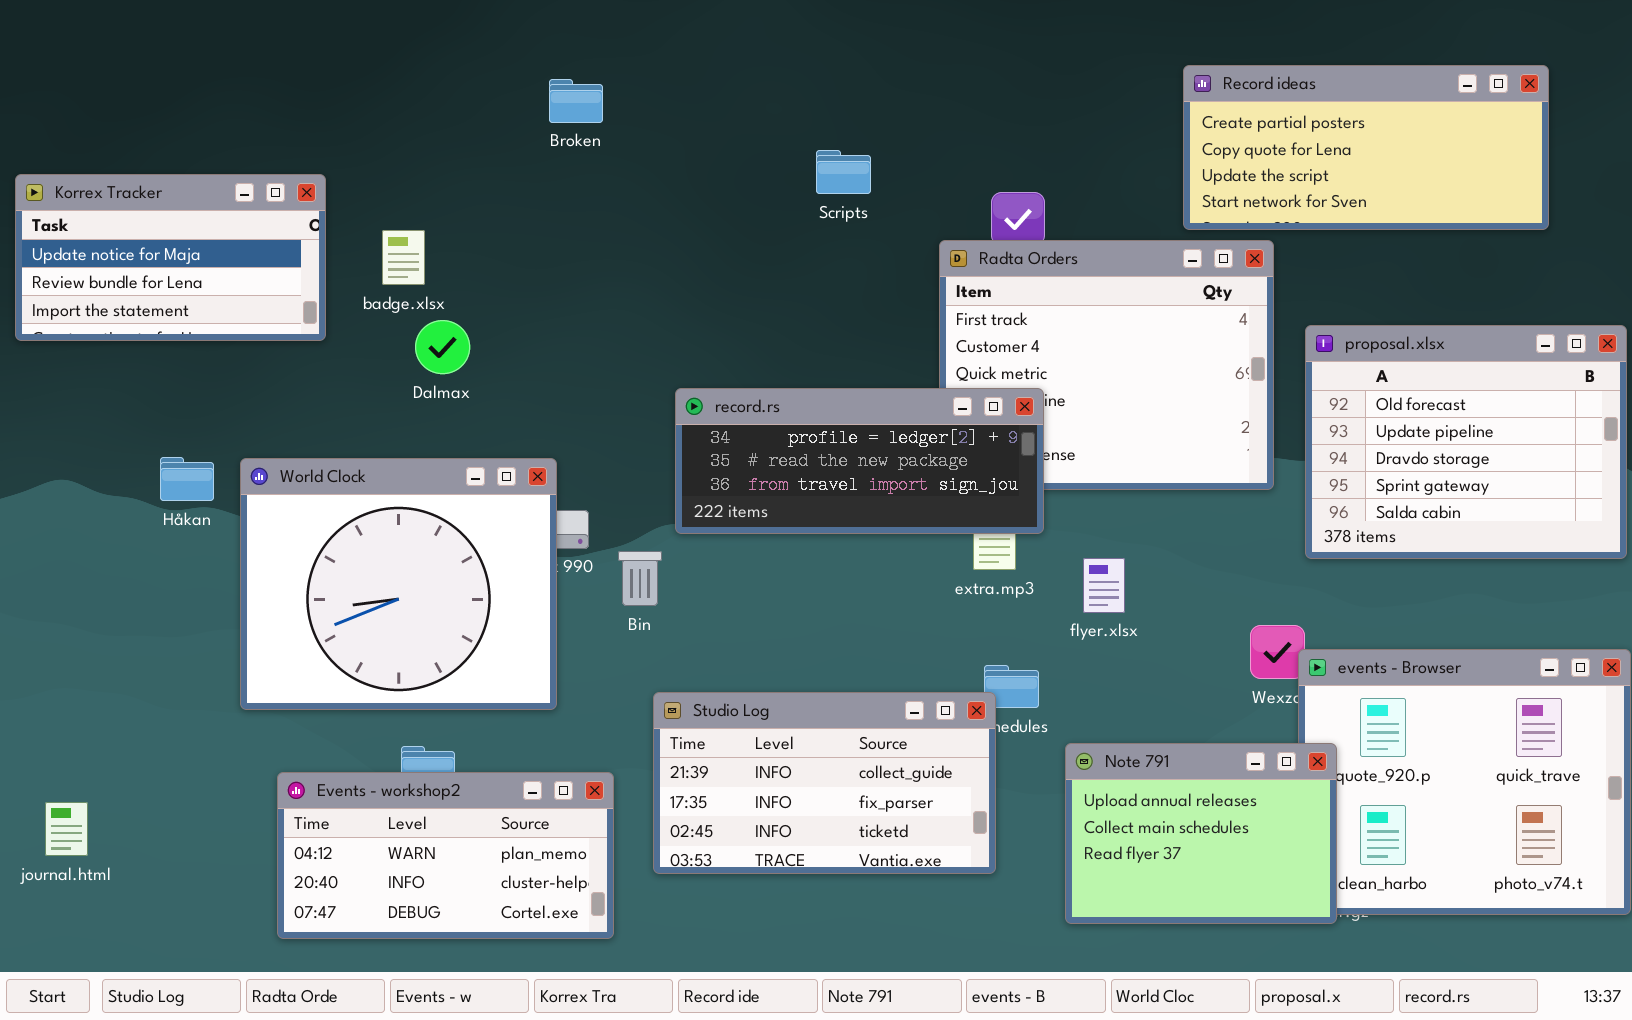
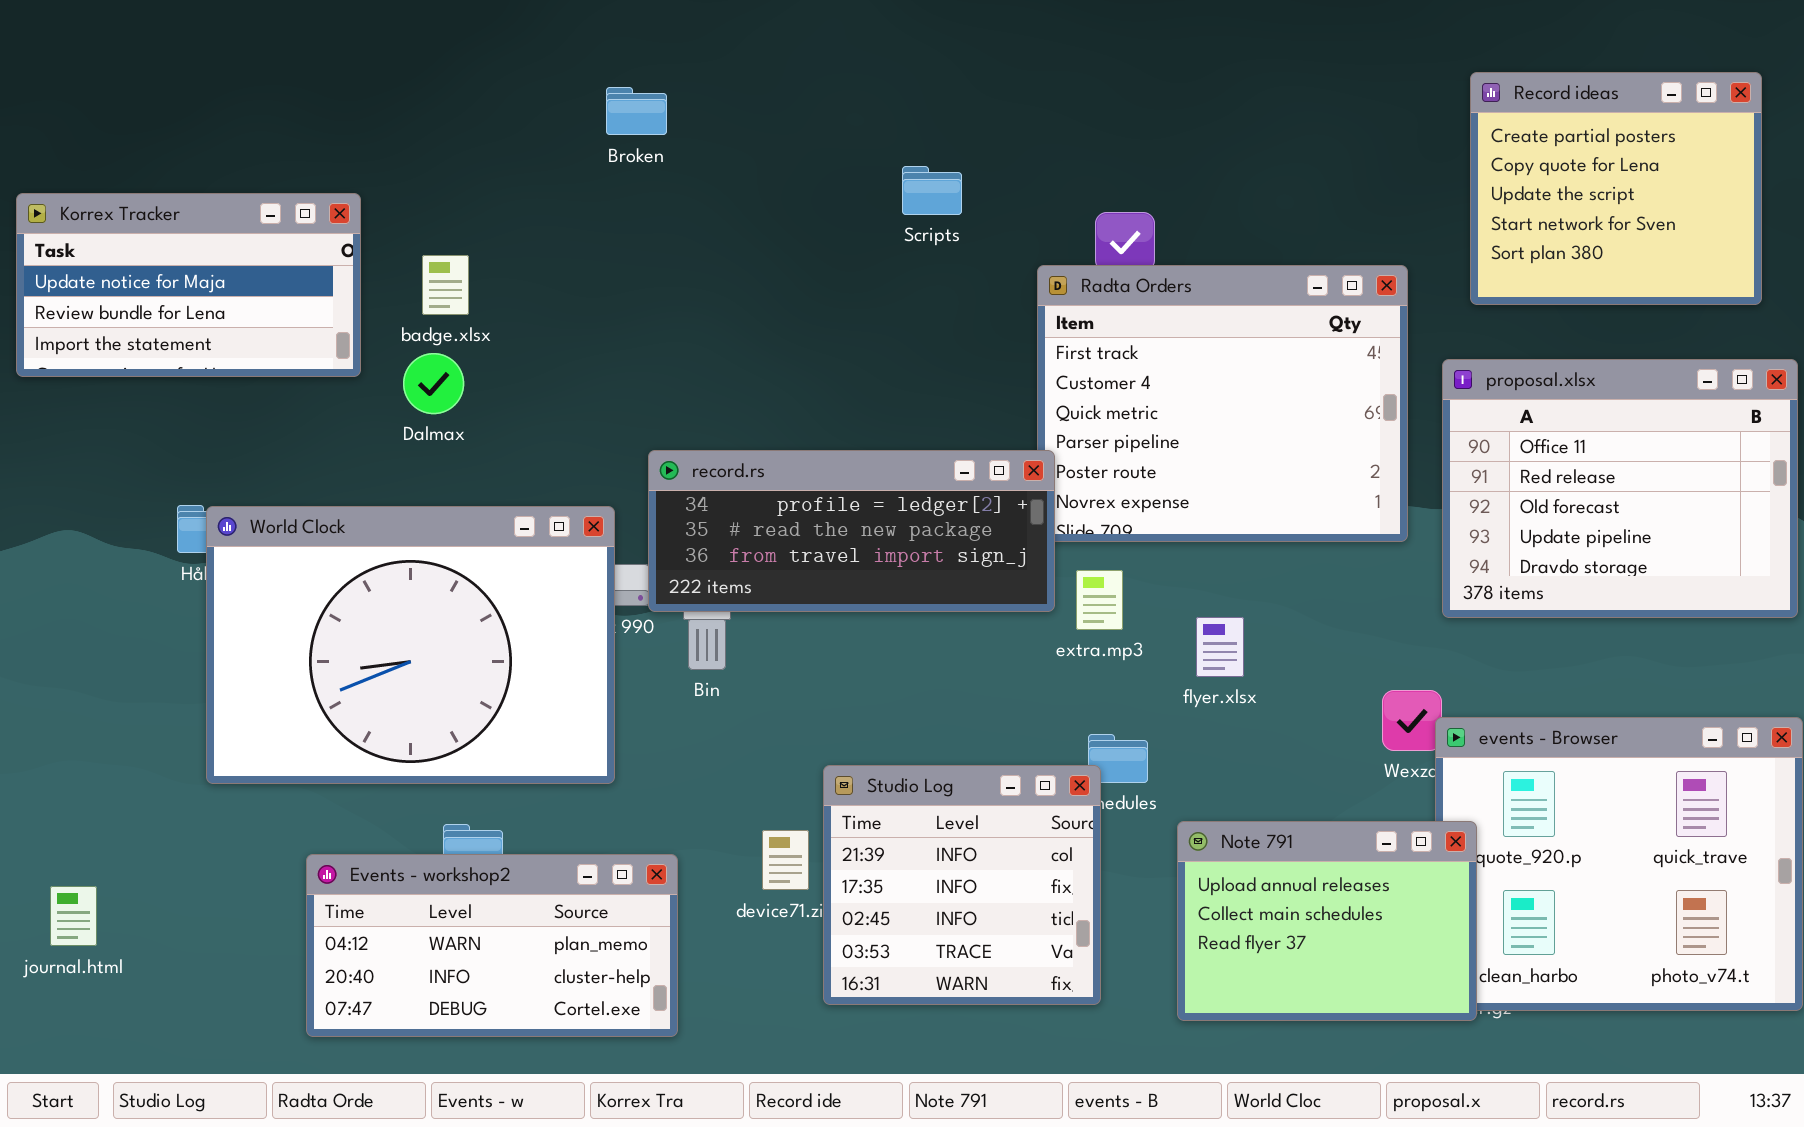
Record ideas: [1183,65,1549,230] -> [1470,72,1762,305], moved, resized
Dalmax: [415,320,470,374] -> [403,353,464,414], moved
proposal.xlsx: [1305,325,1627,559] -> [1442,359,1798,618], scrolled up 2 rows
record.rs: [675,388,1044,534] -> [648,450,1055,612], moved
World Clock: [240,458,557,710] -> [206,506,615,784], resized
Studio Log: [653,692,996,874] -> [823,765,1101,1005], resized

